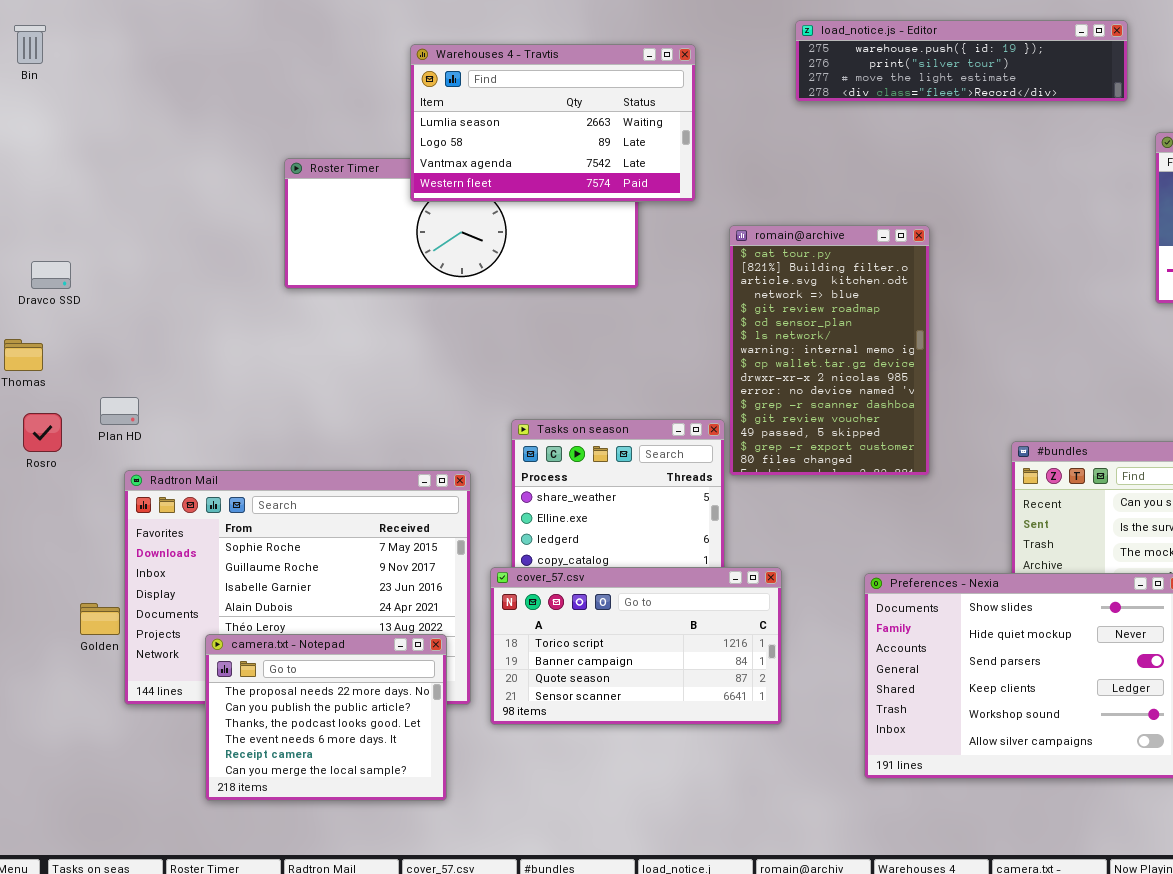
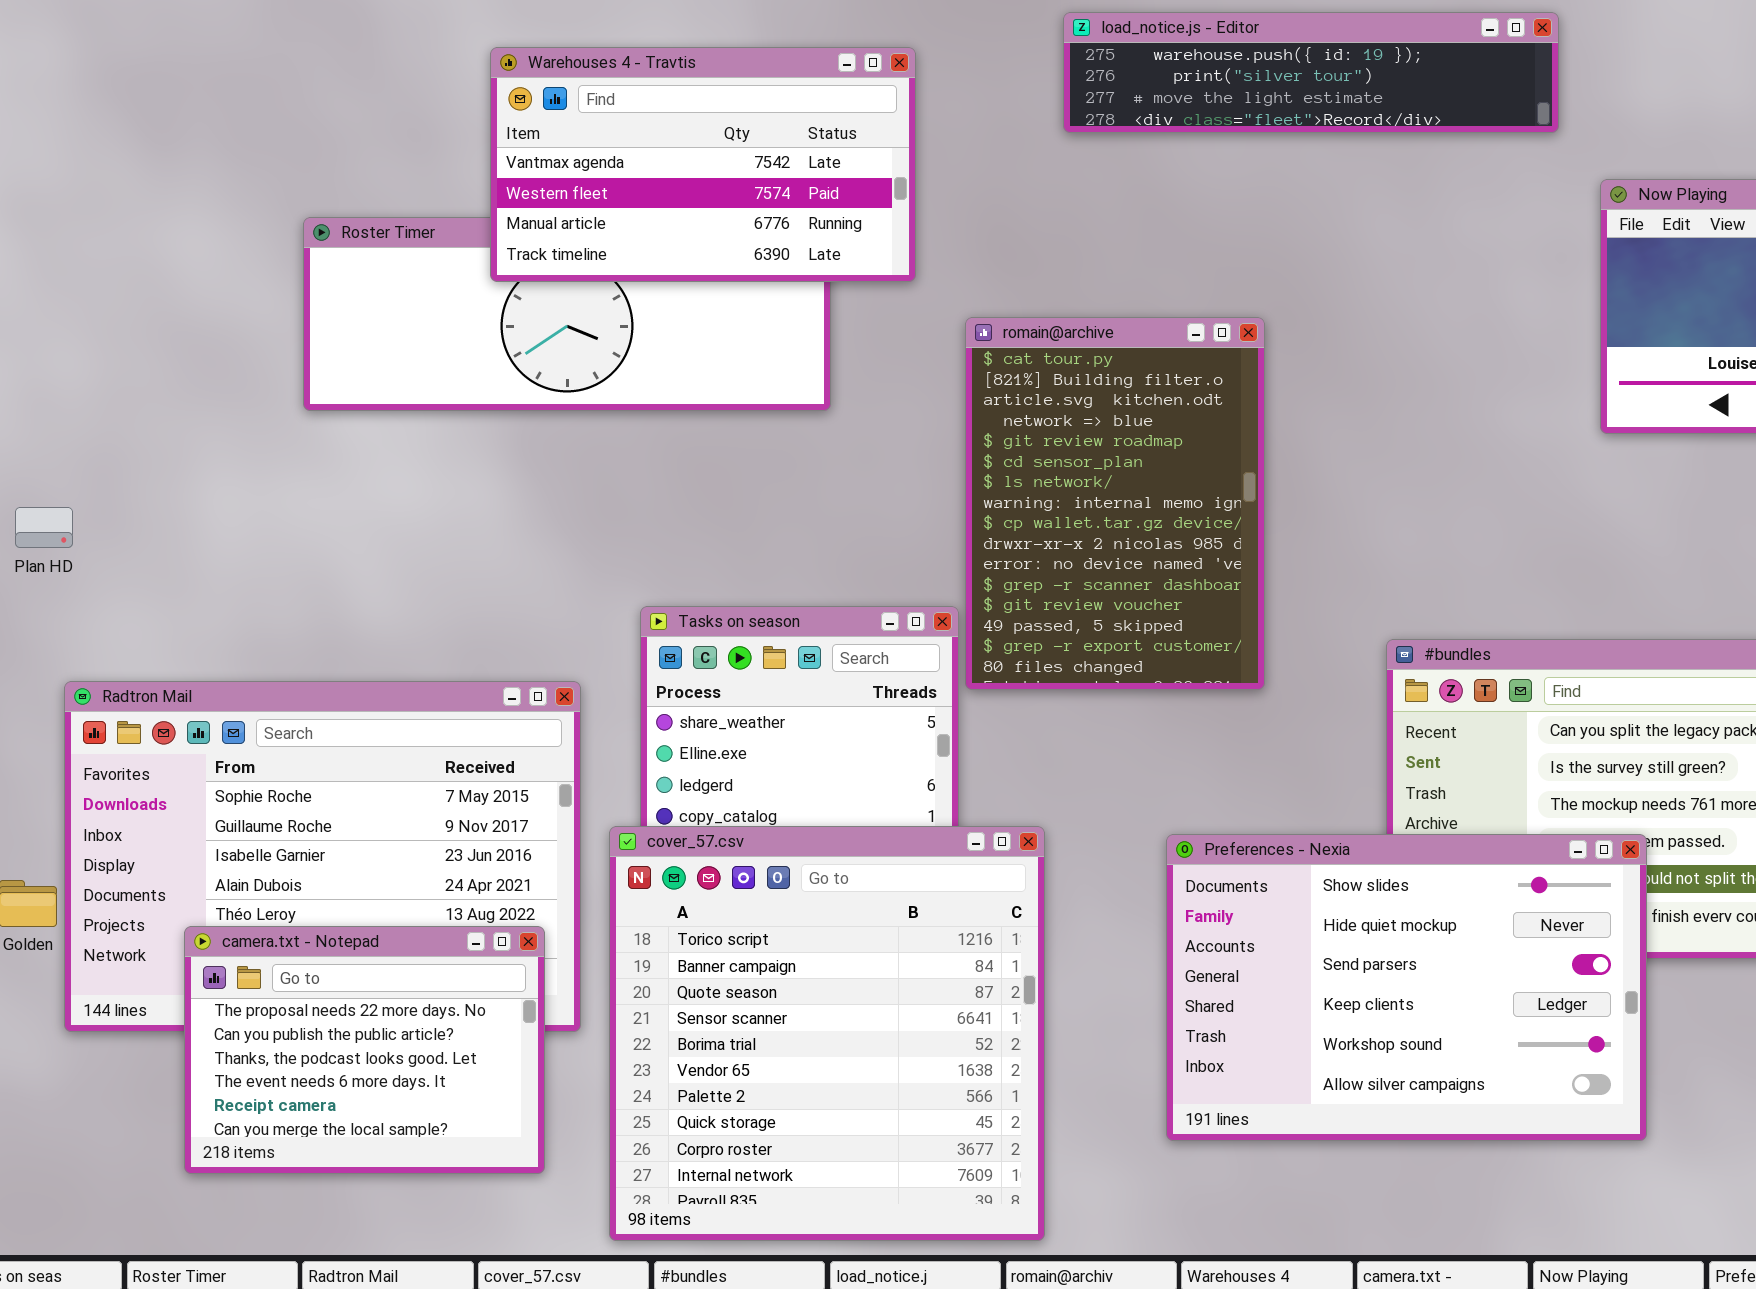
Warehouses 4 - Travtis: [410,44,696,202] -> [490,47,916,282], scrolled down 2 rows
Plan HD: [100,397,139,425] -> [15,507,73,548], moved
cover_57.csv: [490,567,782,725] -> [609,826,1045,1241], resized

